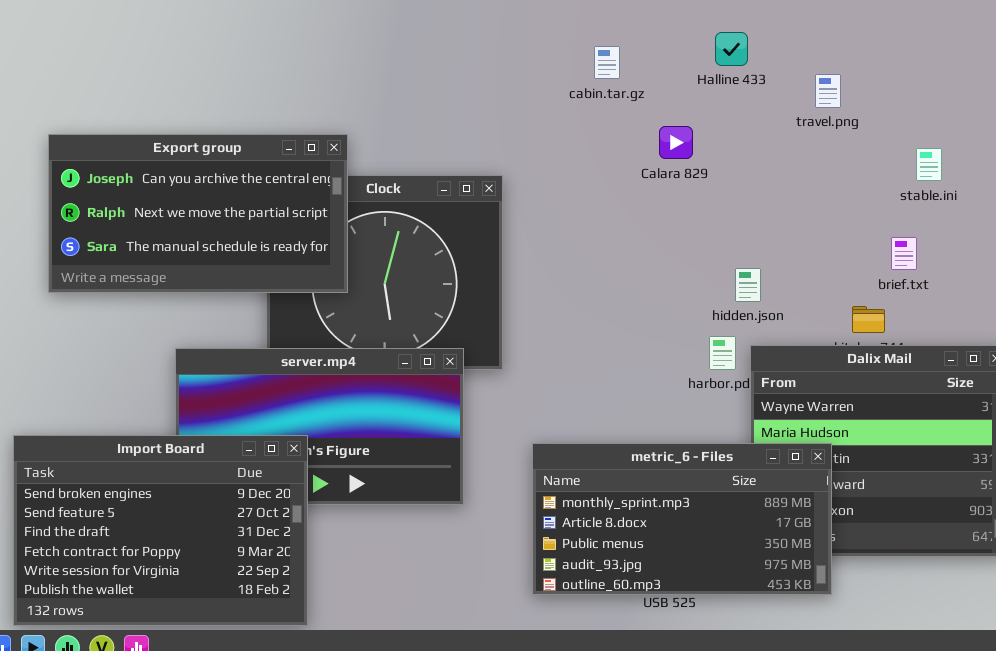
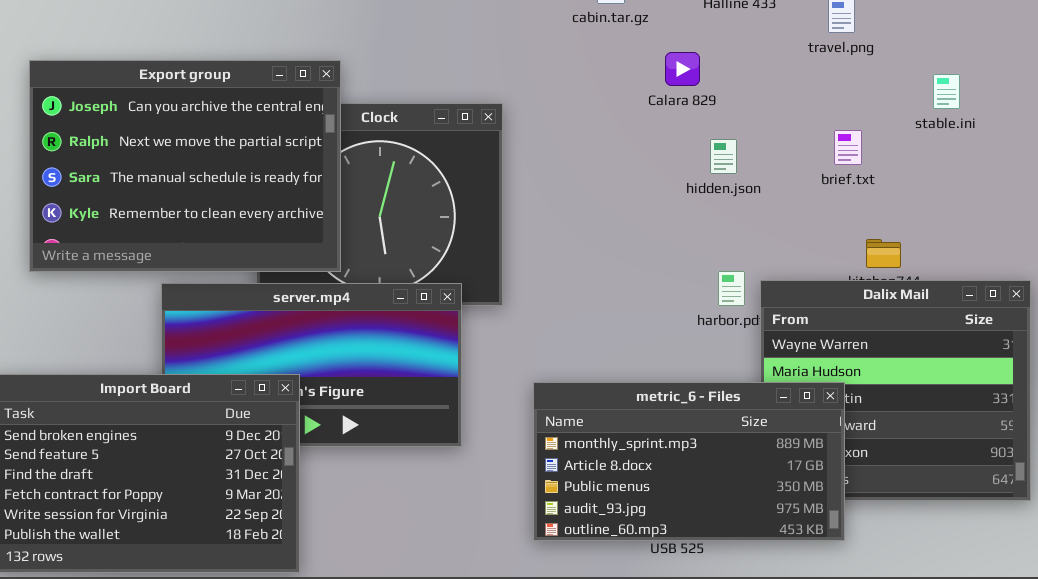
Export group: [48,134,348,293] -> [29,60,341,272], resized
brief.txt: [891,237,917,270] -> [834,130,862,165], moved
hidden.json: [735,268,761,302] -> [710,139,737,174], moved

